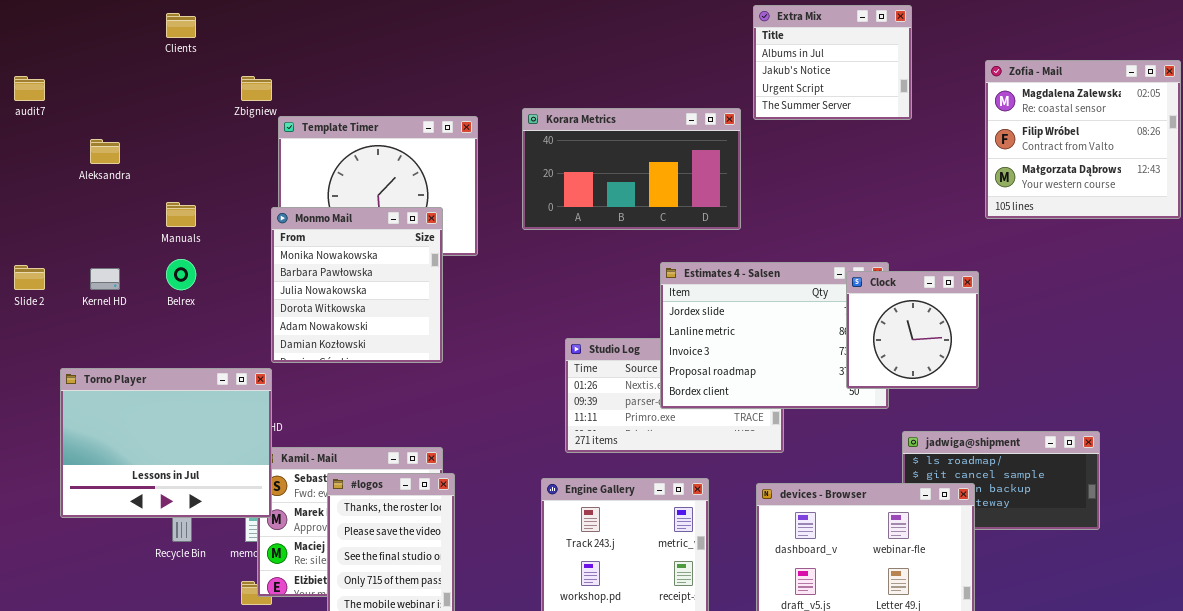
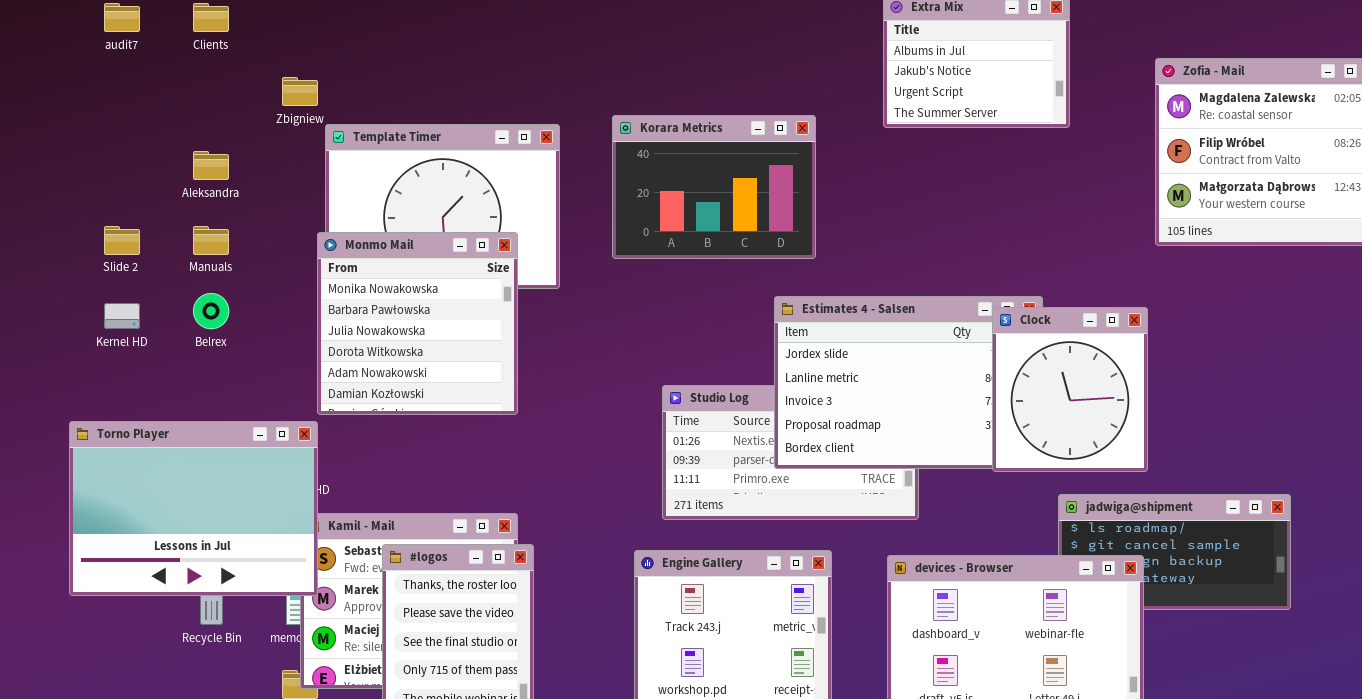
audit7: [14,76,45,101] -> [104,3,140,32], moved
Korara Metrics: [522,108,741,230] -> [612,115,816,259], resized
Aleksandra: [90,139,120,164] -> [193,151,229,180], moved
Slide 2: [14,265,45,290] -> [104,226,140,255], moved
Clock: [846,271,979,389] -> [992,307,1148,472], resized

